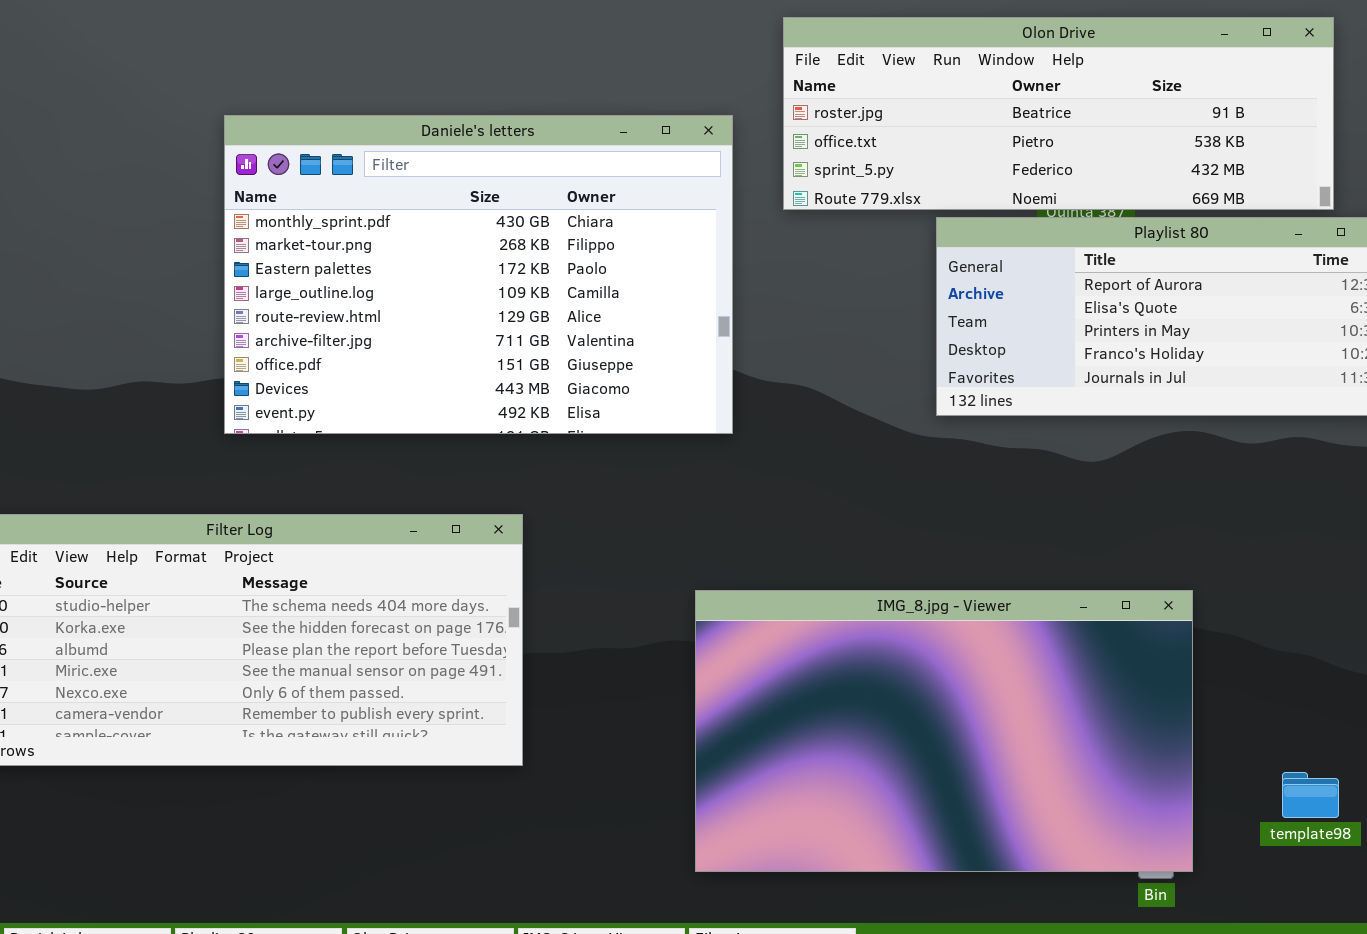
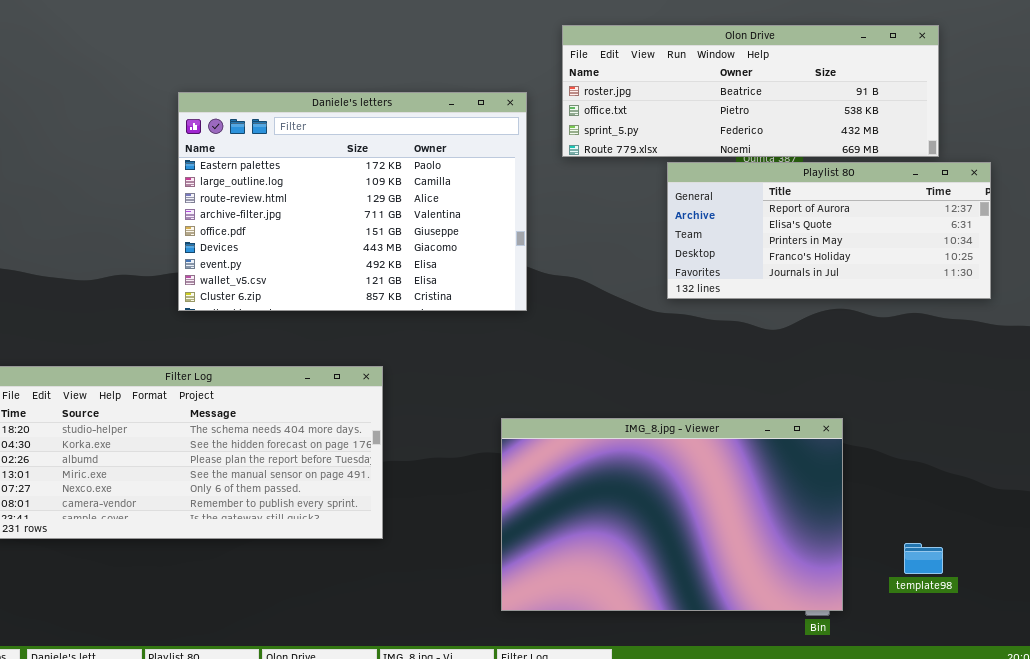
Daniele's letters: [224,115,733,434] -> [178,92,527,311], scrolled down 2 rows

